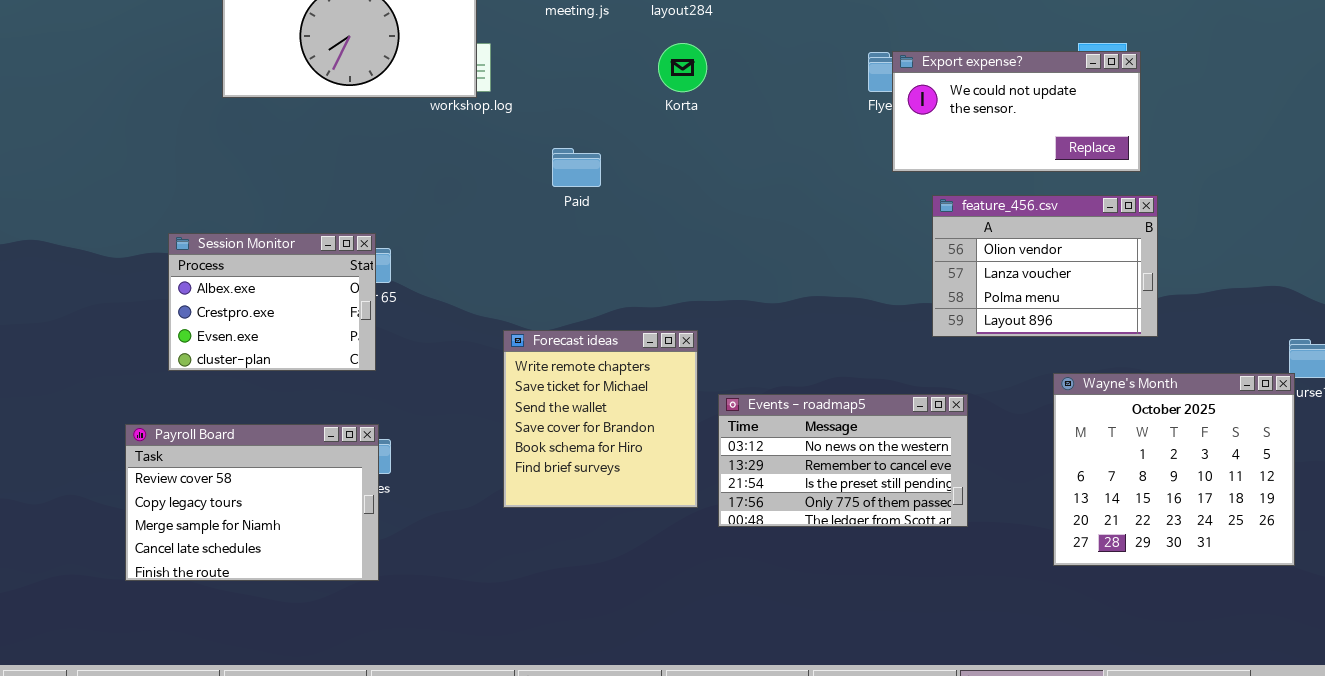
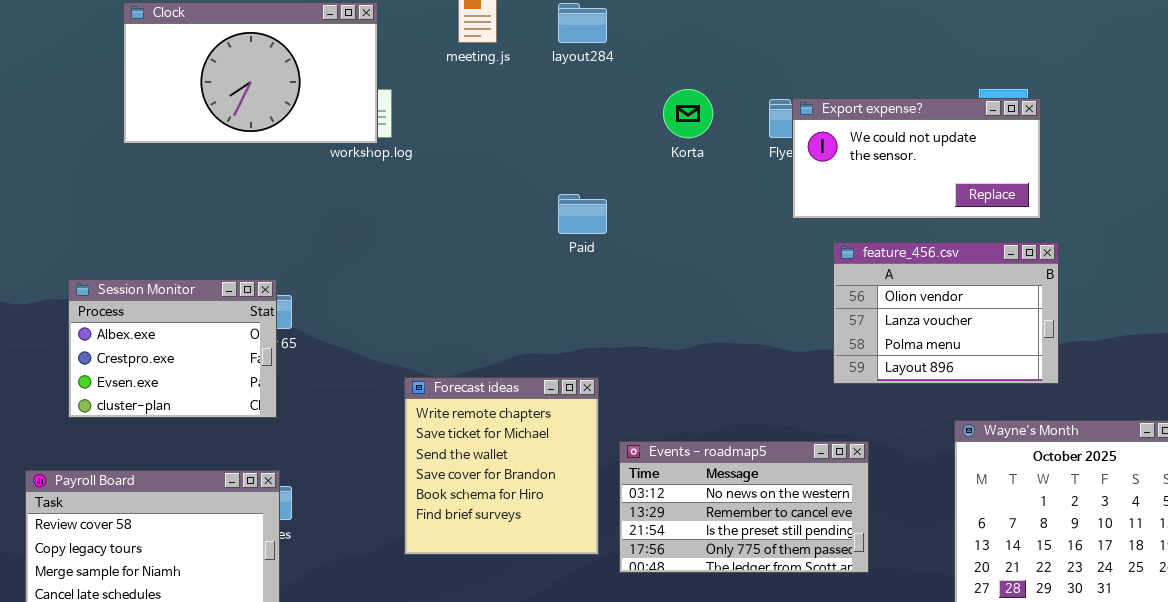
Korta: [658,43,707,92] -> [663,89,713,138], moved
Paid: [552,148,601,187] -> [558,194,607,234], moved

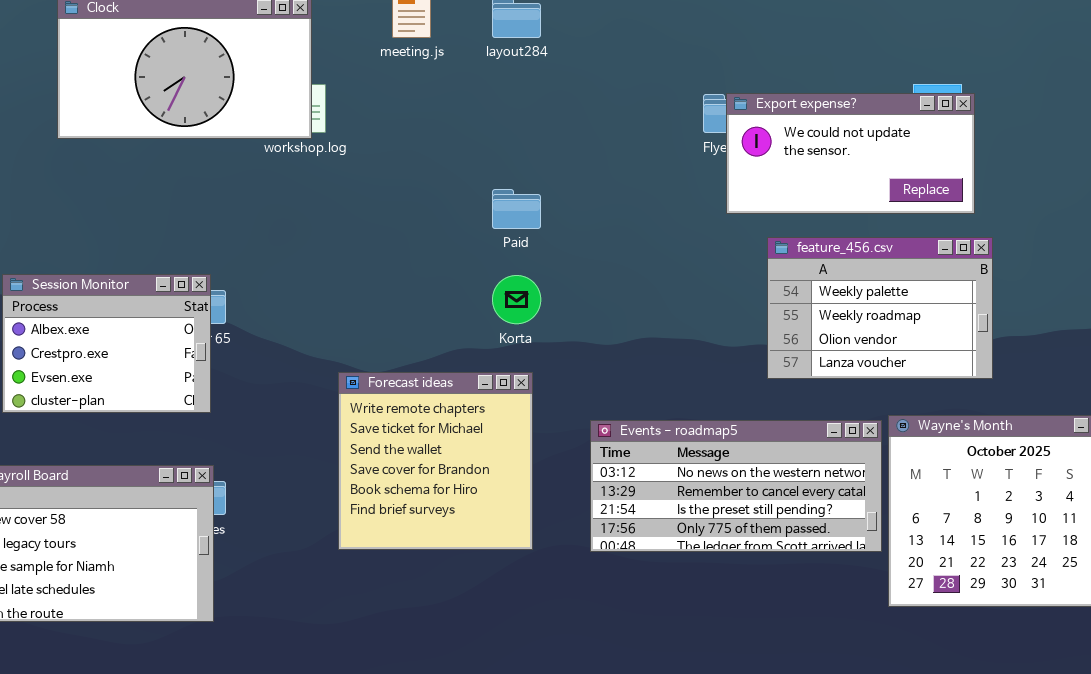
Korta: [663,89,713,138] -> [492,275,541,324], moved
feature_456.csv: [833,242,1059,384] -> [767,237,993,379], scrolled up 2 rows
Events - roadmap5: [619,441,869,573] -> [590,420,882,552], moved, resized

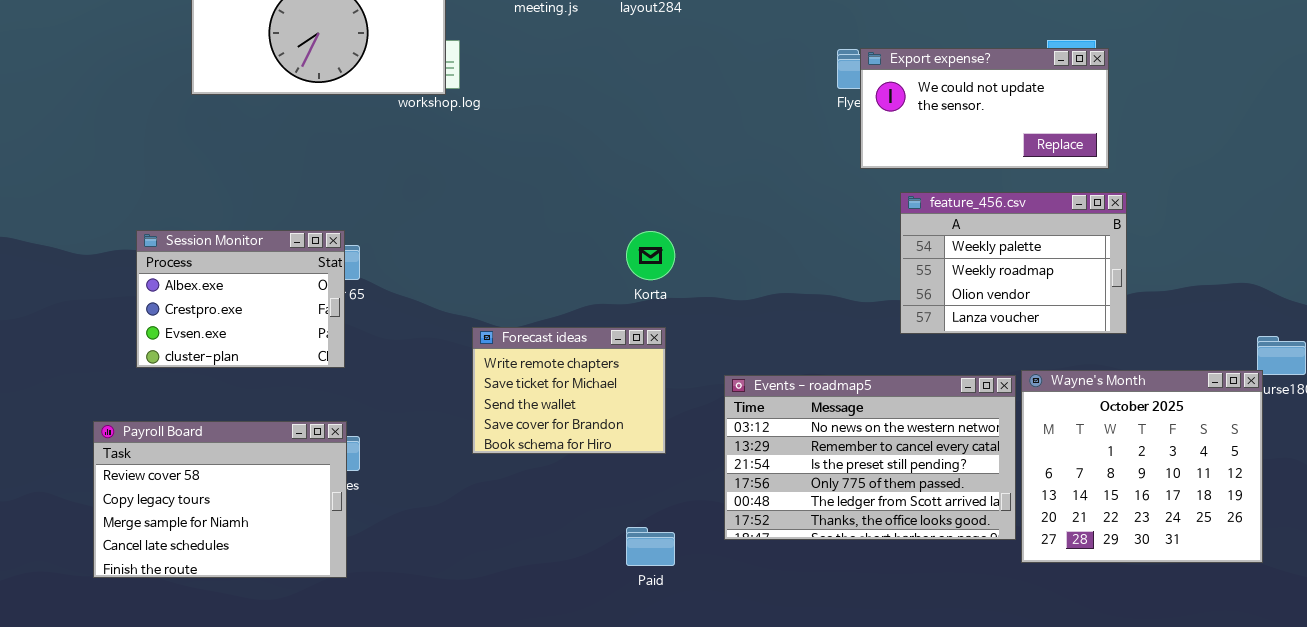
Paid: [492,189,541,229] -> [626,527,675,566], moved
Forecast ideas: [338,372,533,550] -> [472,327,666,454], resized
Events - roadmap5: [590,420,882,552] -> [724,375,1016,540], resized

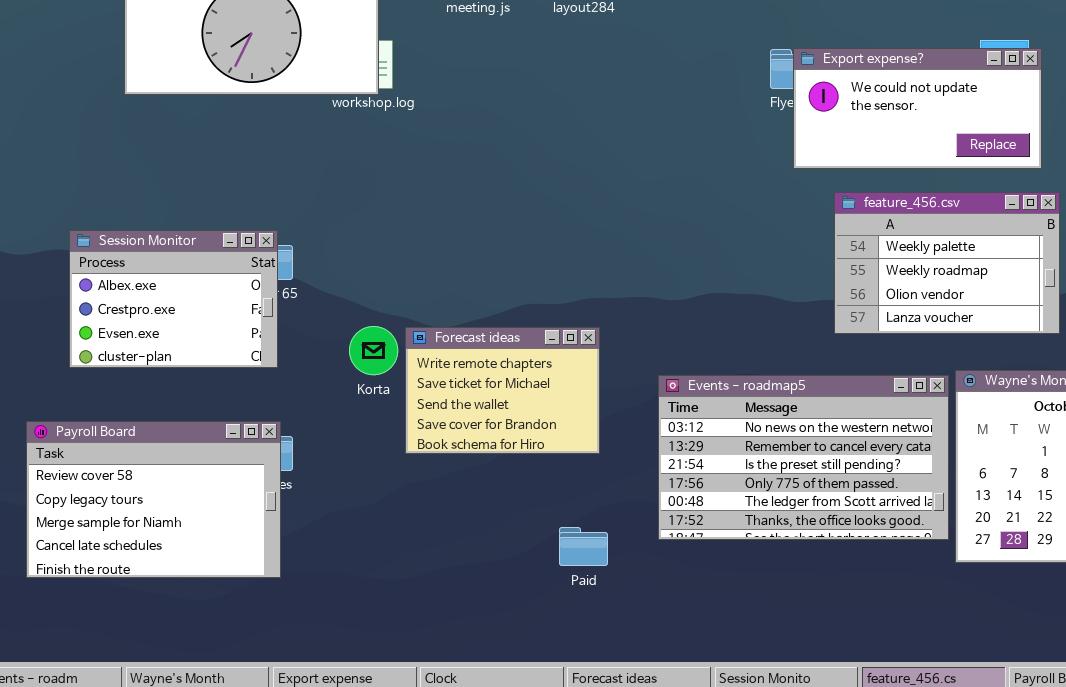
Korta: [626,231,675,280] -> [349,326,398,375], moved

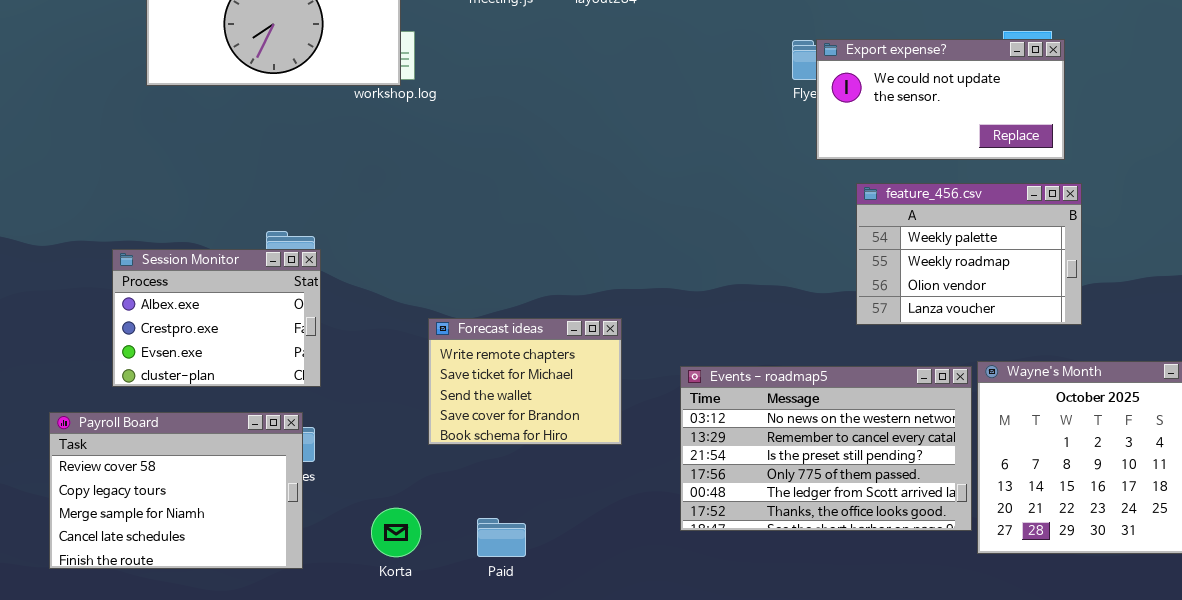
Session Monitor: [69,230,278,368] -> [112,249,321,387], moved
Korta: [349,326,398,375] -> [371,508,421,557], moved
Paid: [559,527,608,566] -> [477,518,526,557], moved

